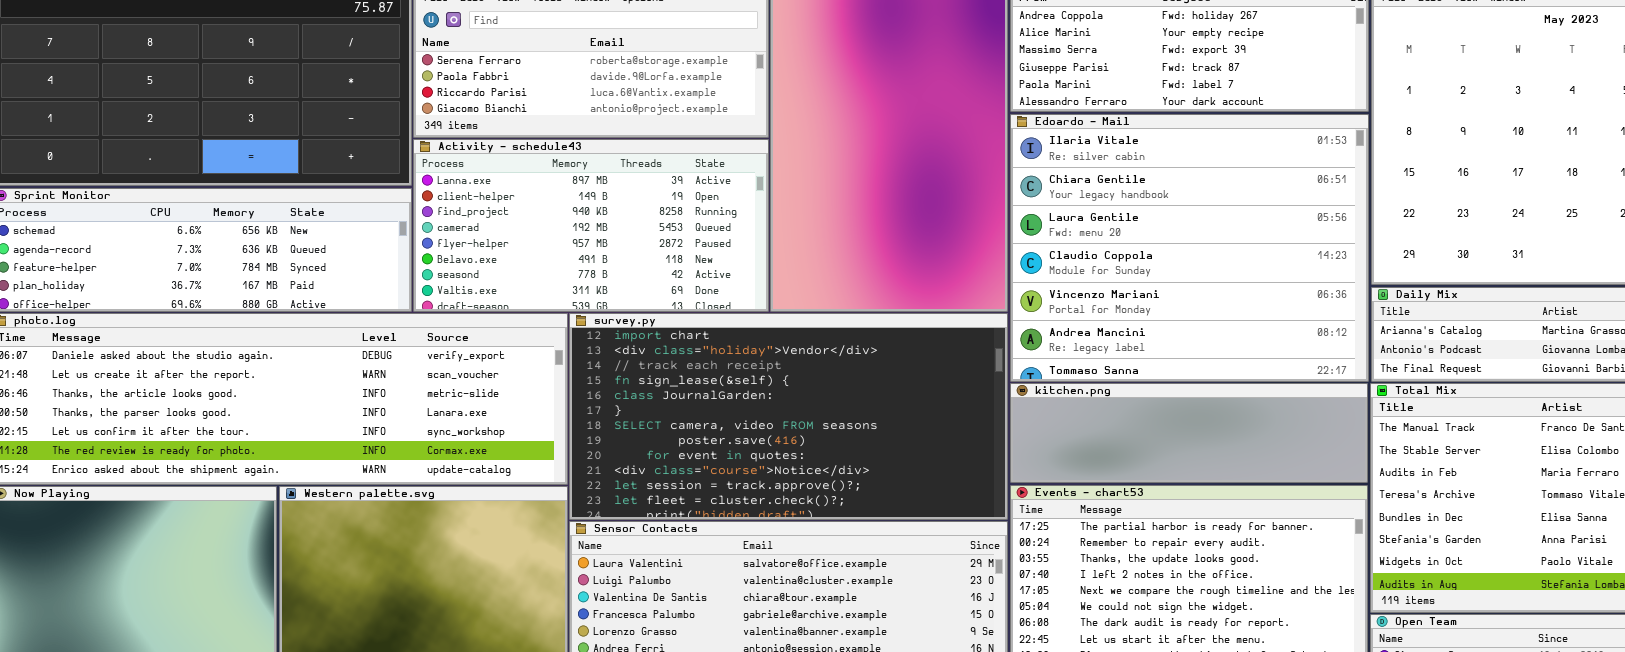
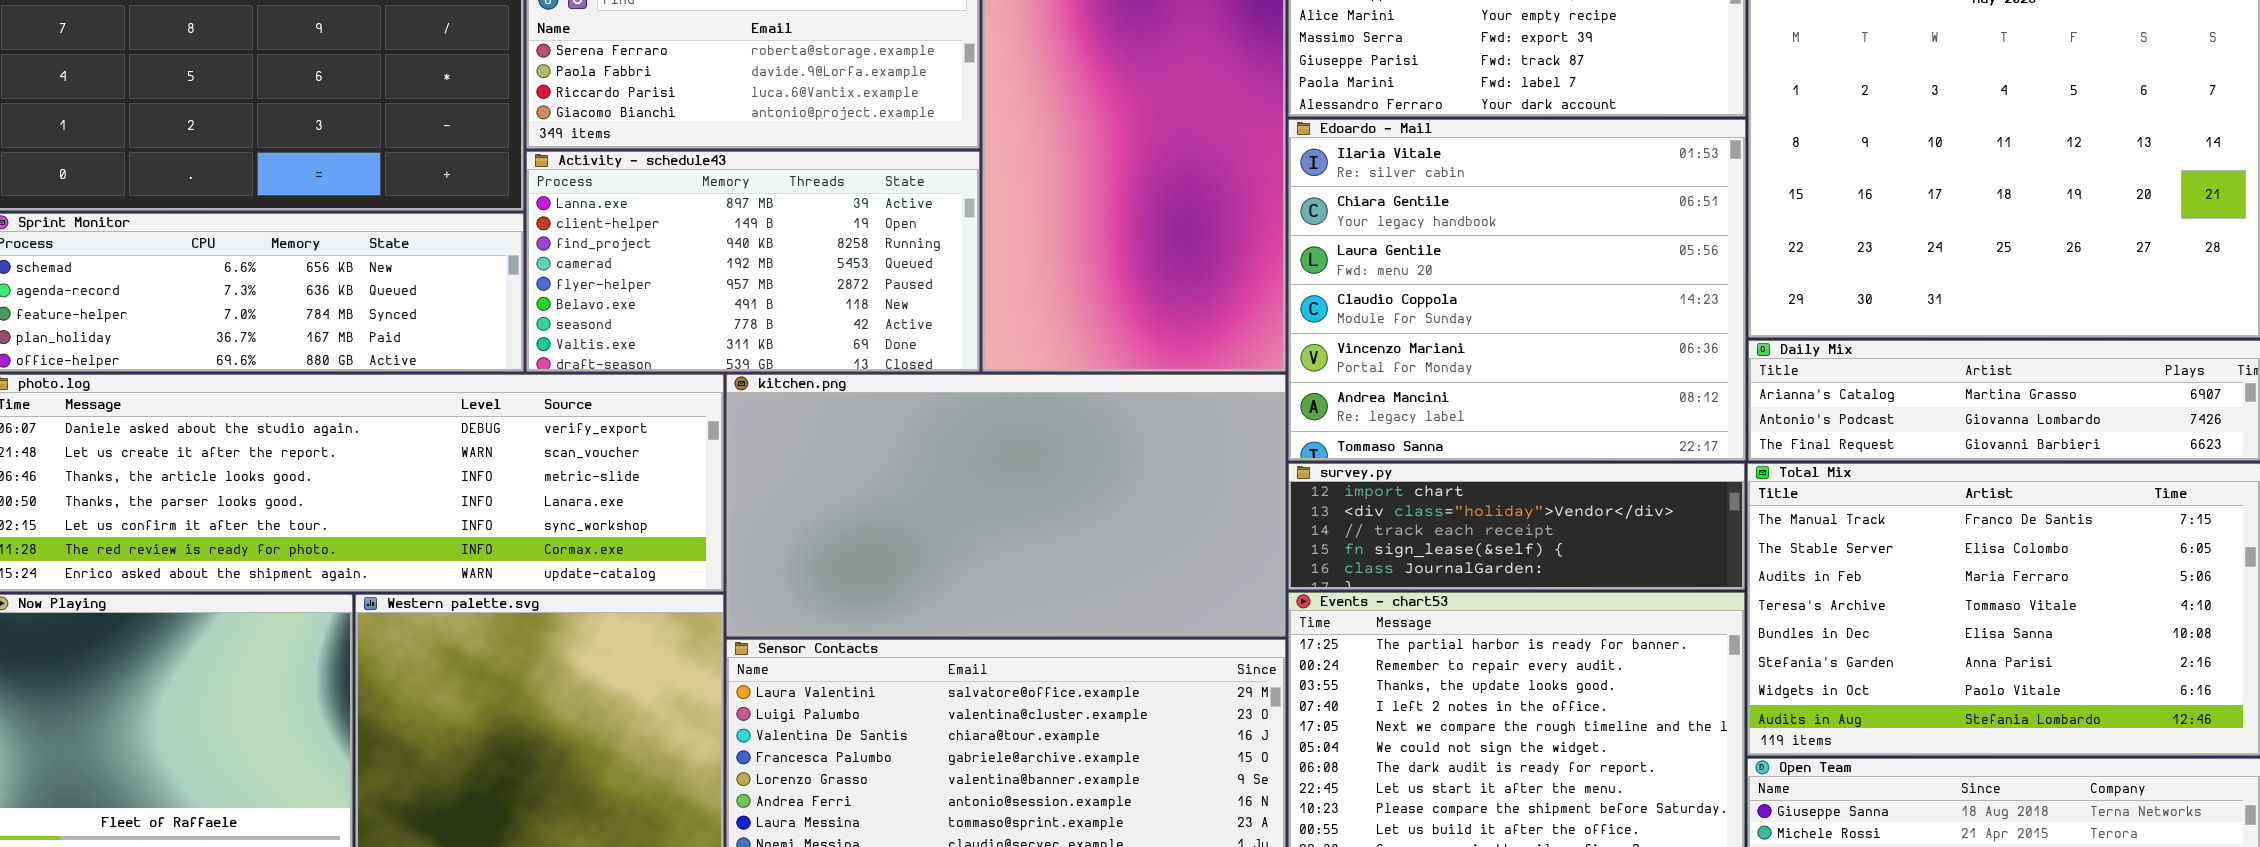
survey.py: [569,313,1008,520] -> [1288,463,1745,590], moved, resized
kitchen.png: [1010,383,1368,483] -> [726,374,1286,637], moved, resized

